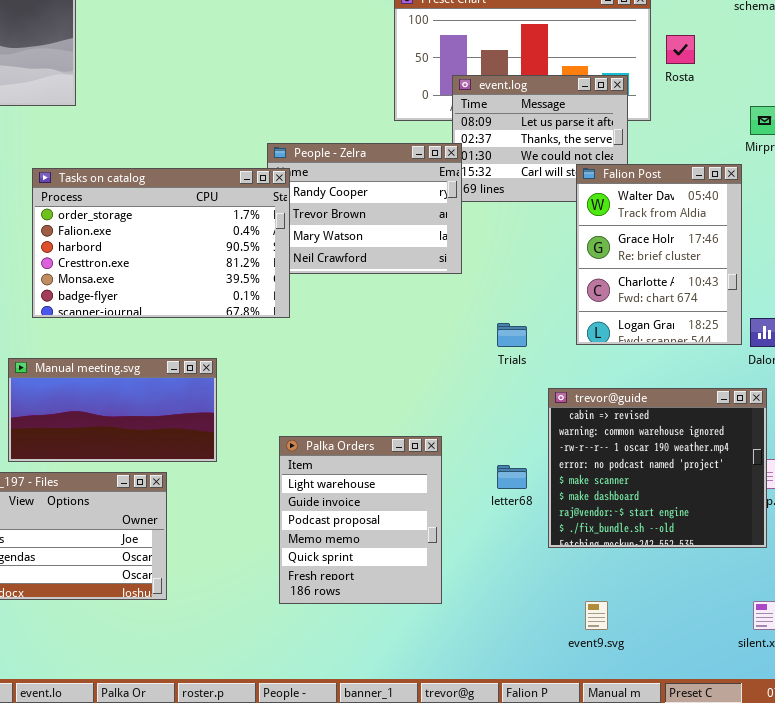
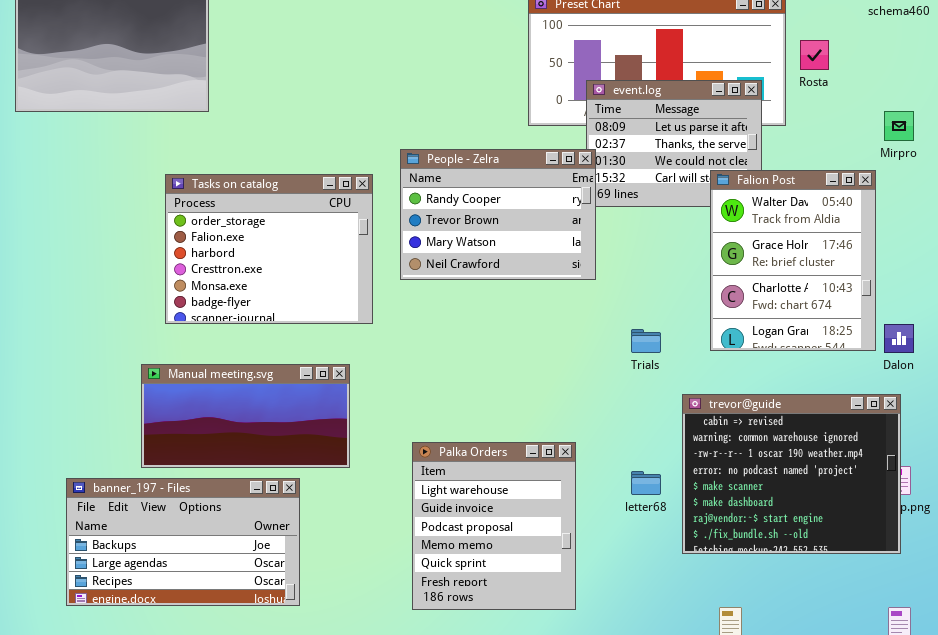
Tasks on catalog: [32,168,290,318] -> [165,174,373,324], resized

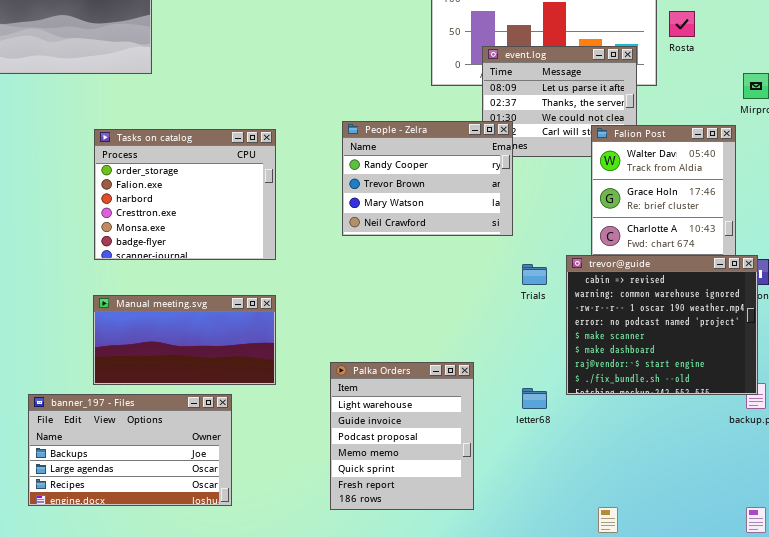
People - Zelra: [400,149,596,280] -> [342,121,513,236], moved
Tasks on catalog: [165,174,373,324] -> [94,129,276,260], moved
trevor@guide: [682,394,901,554] -> [566,255,758,395], moved

